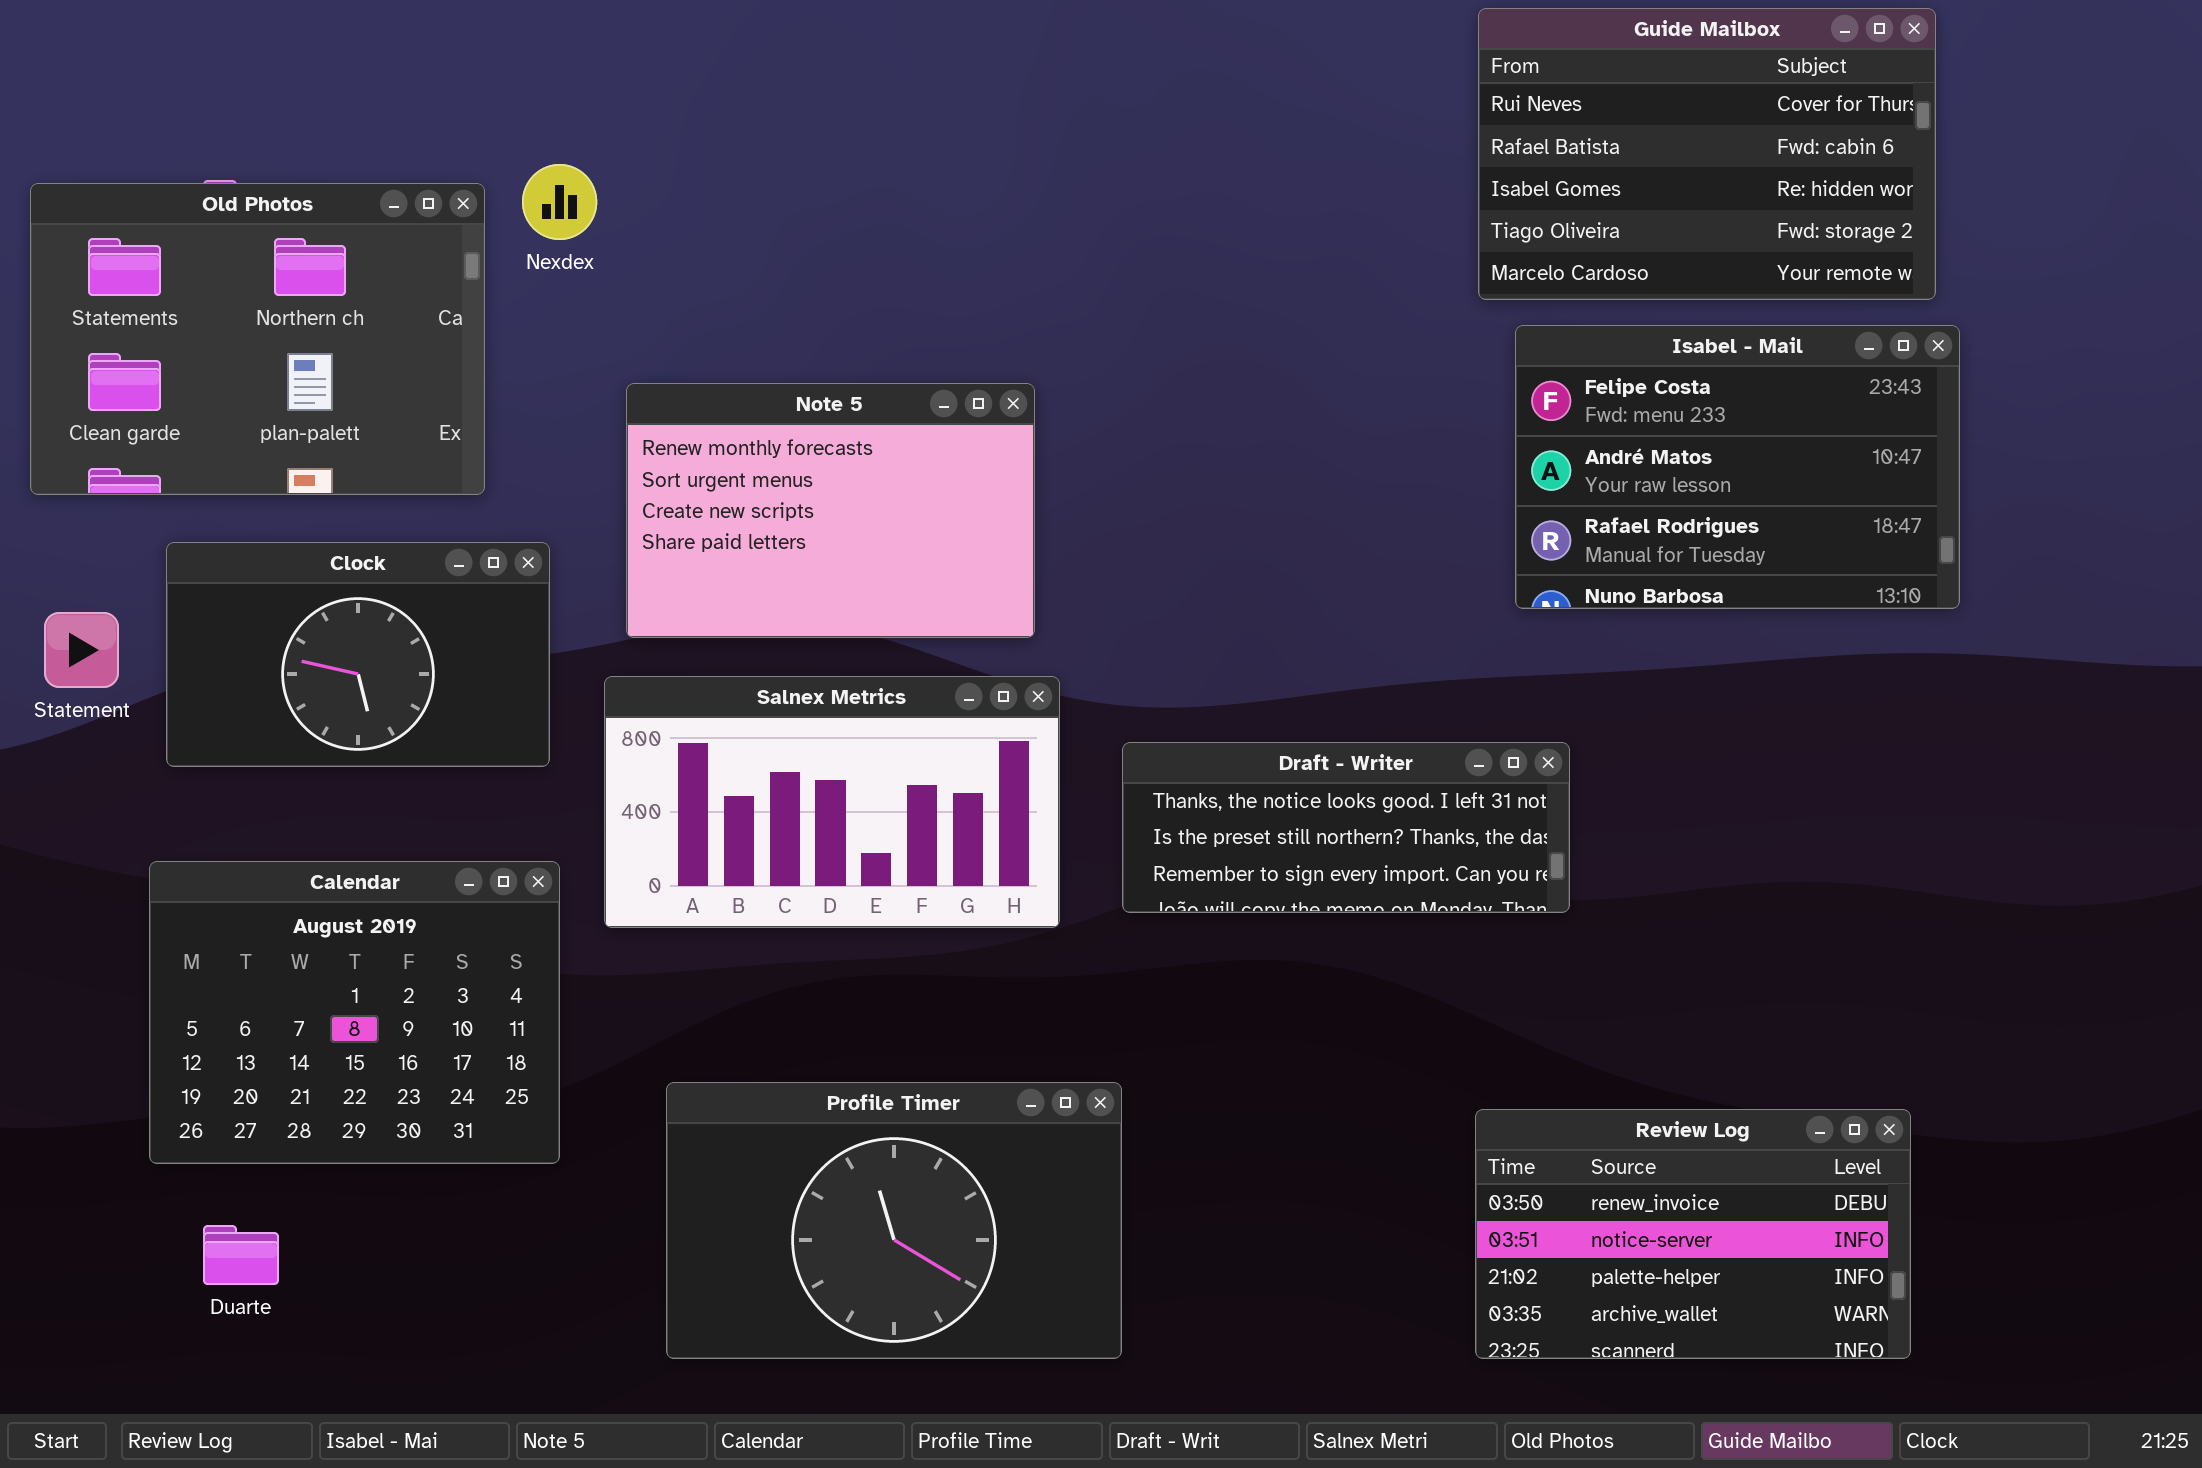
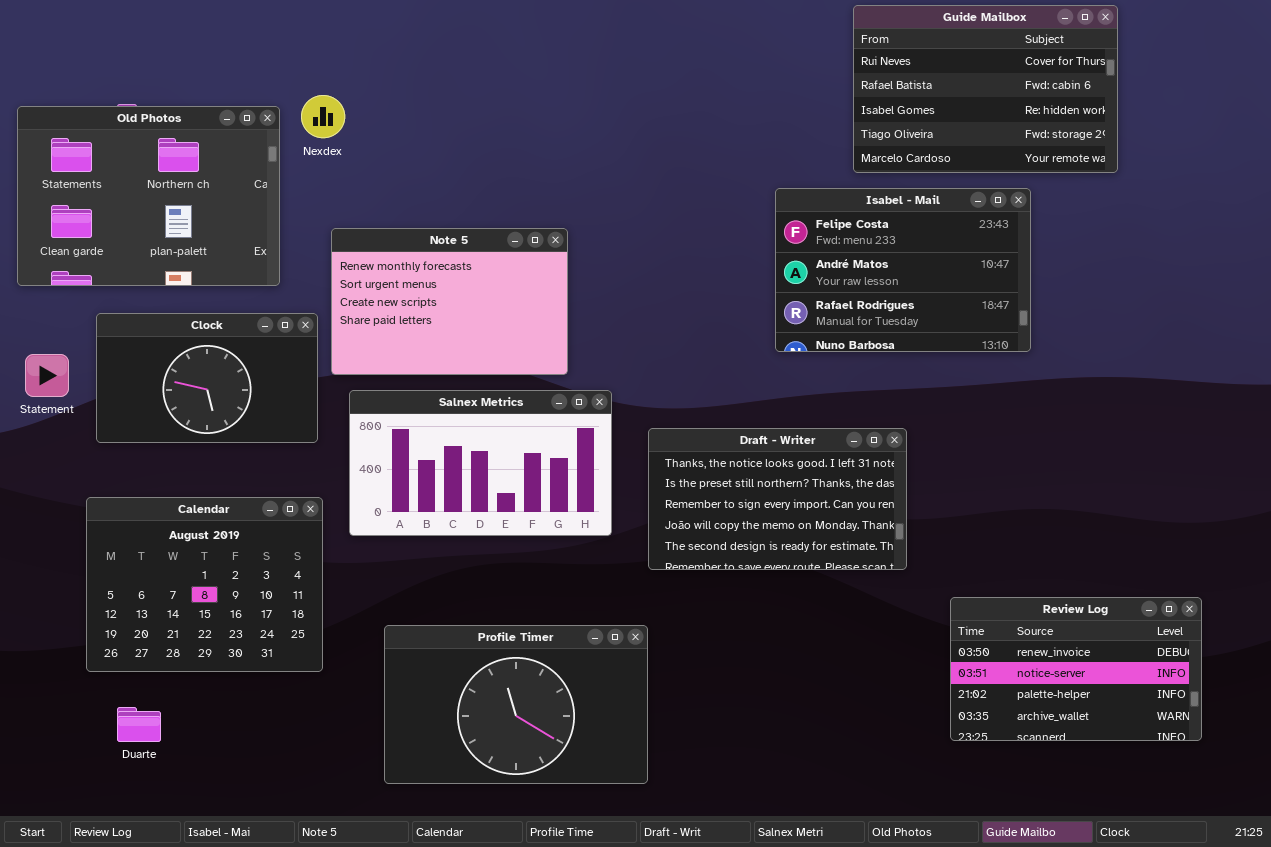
Isabel - Mail: [1515,325,1960,609] -> [775,188,1031,352], moved
Note 5: [626,383,1035,638] -> [331,228,568,375], moved
Draft - Writer: [1122,742,1570,913] -> [648,428,907,570], resized
Review Log: [1475,1109,1911,1359] -> [950,597,1202,741], moved

